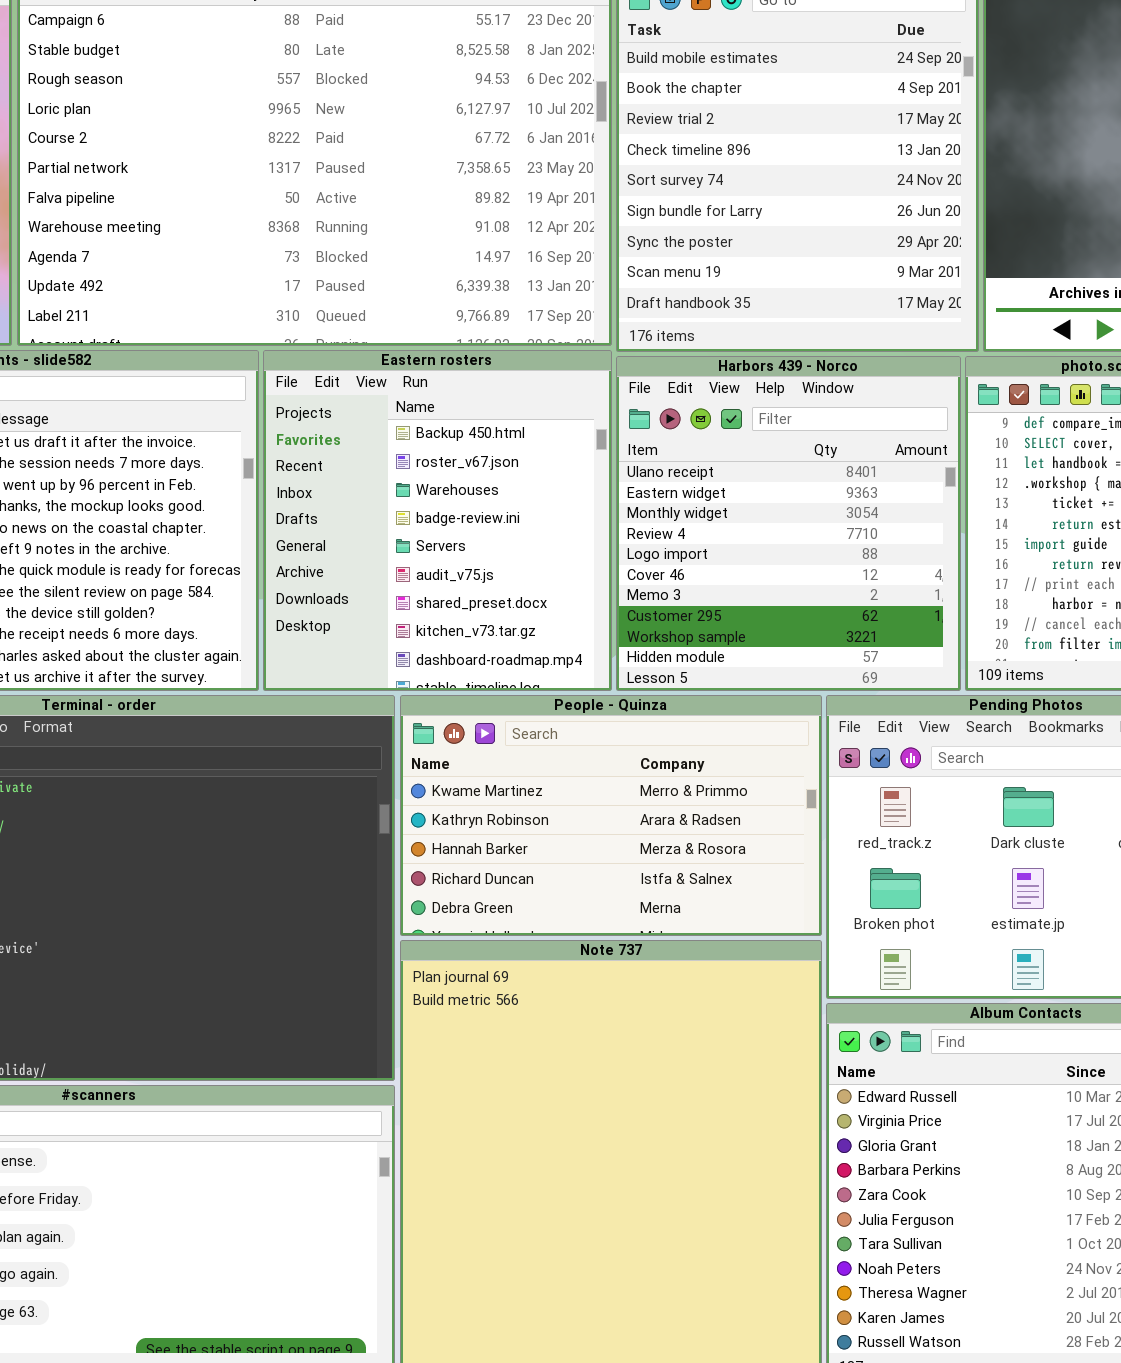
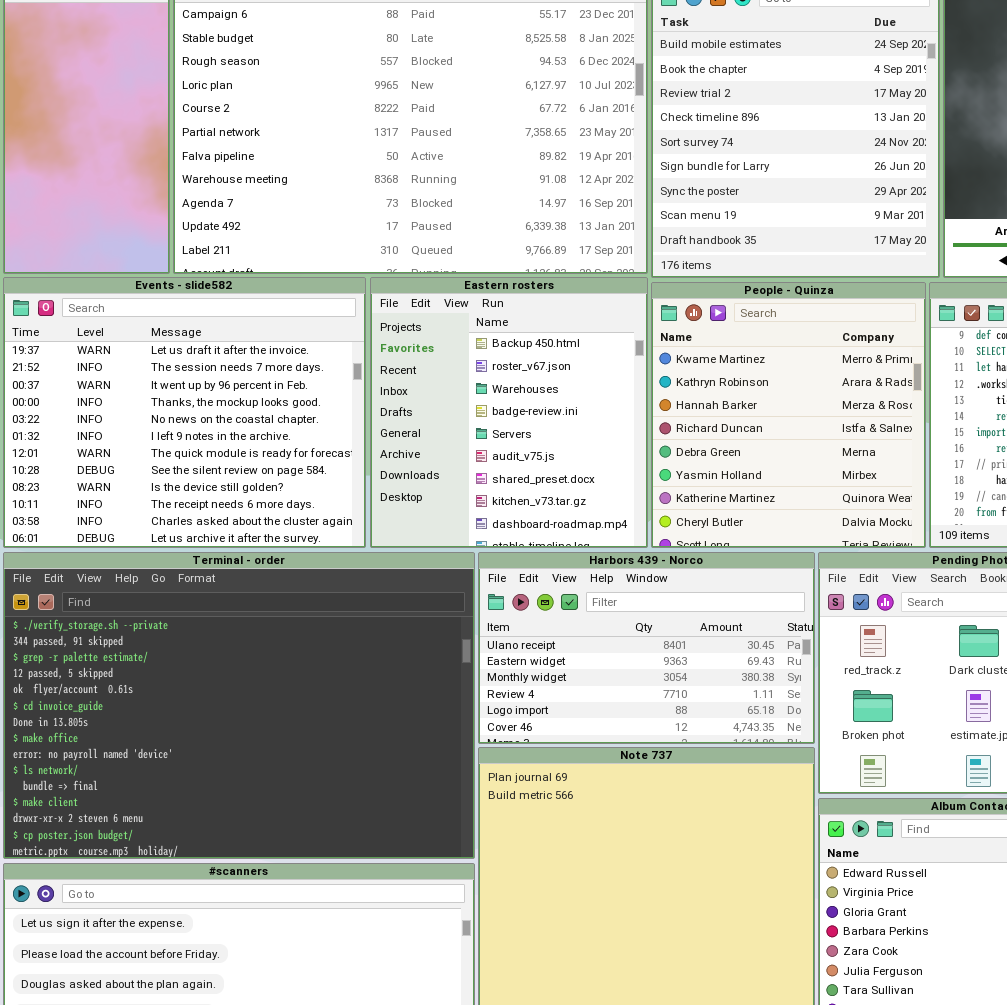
Harbors 439 - Norco: [616,356,961,691] -> [478,552,815,744], moved, resized
People - Quinza: [400,695,822,936] -> [651,282,926,548], moved, resized

